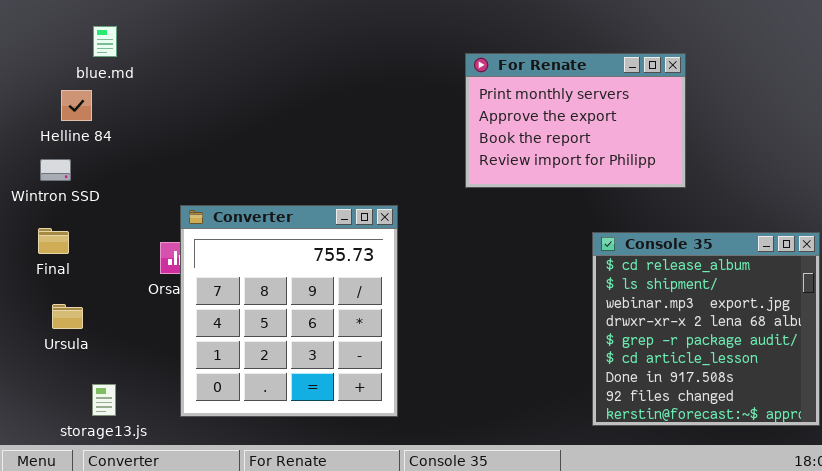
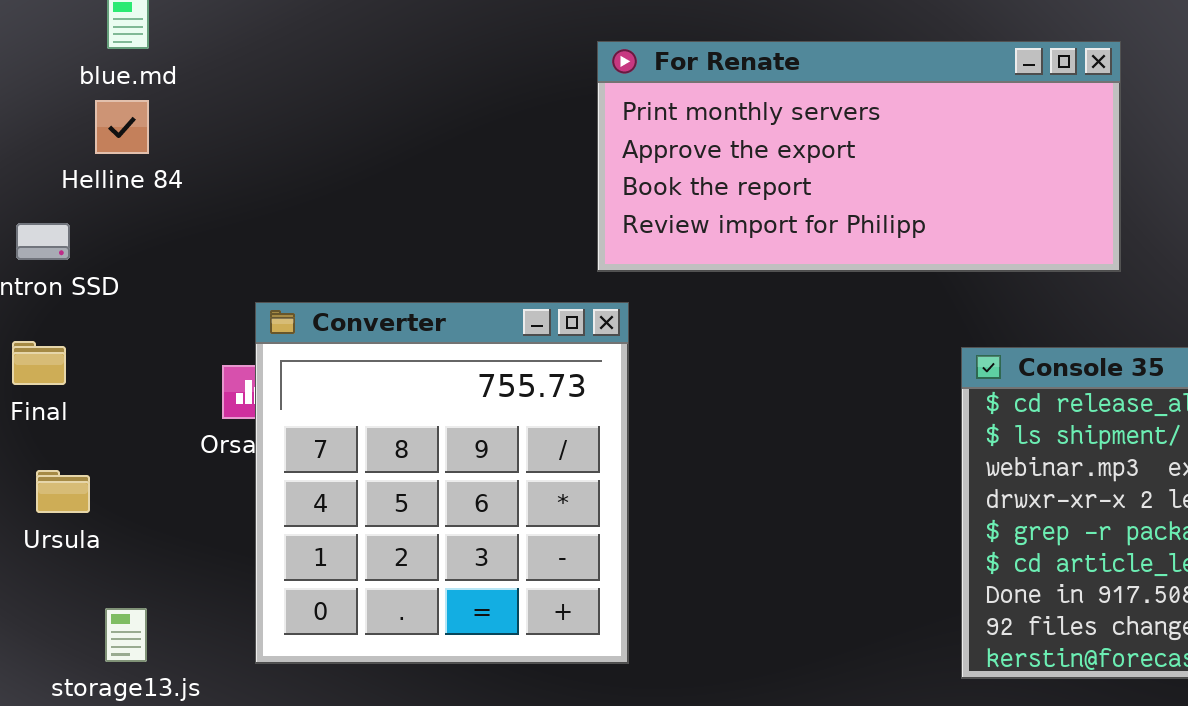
For Renate: [465,53,686,188] -> [597,41,1121,272], resized
Helline 84: [61,90,92,121] -> [95,100,149,154], moved

